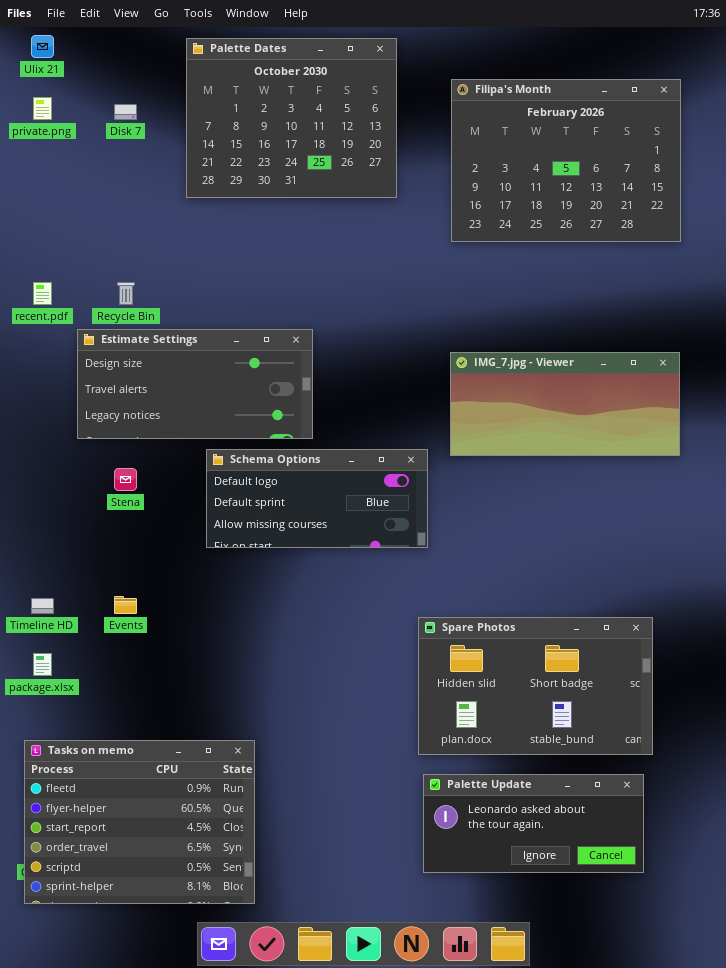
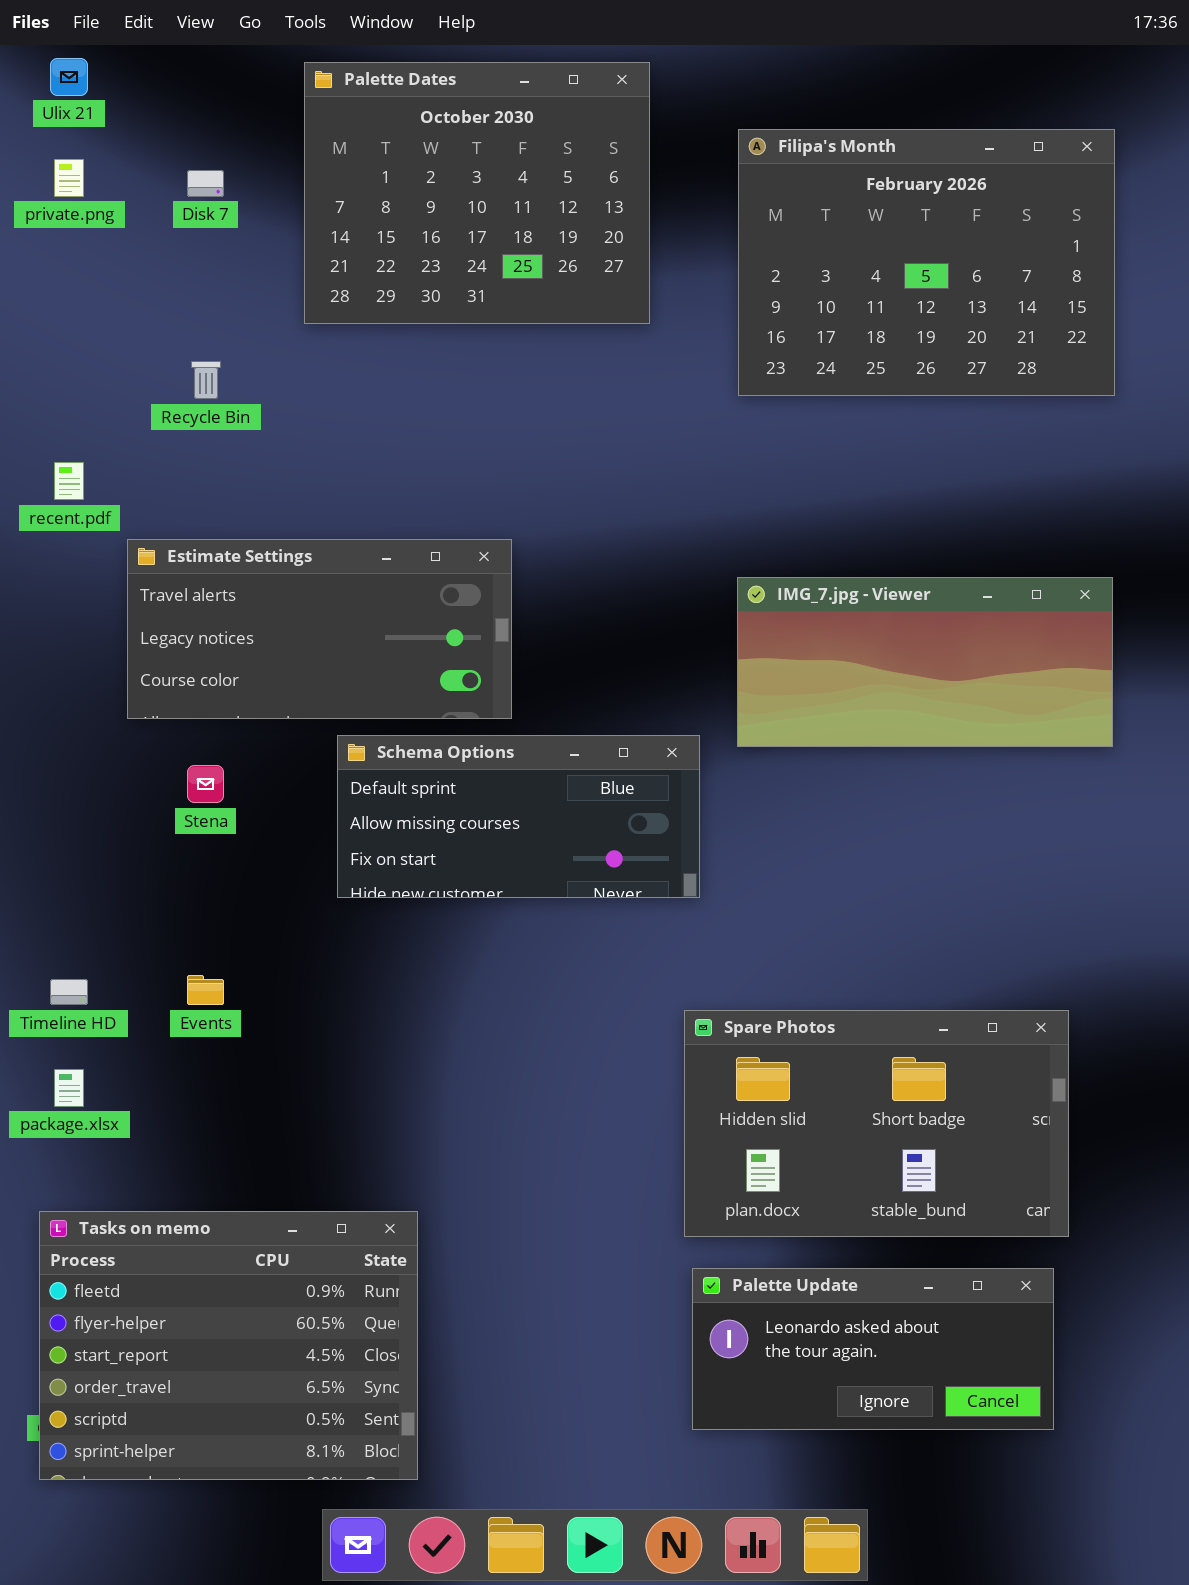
Recycle Bin: [117,282,135,305] -> [191,361,221,399], moved
Estimate Settings: [77,329,313,439] -> [127,539,512,719], scrolled down 1 row
Schema Options: [206,449,428,548] -> [337,735,700,898], scrolled down 1 row

